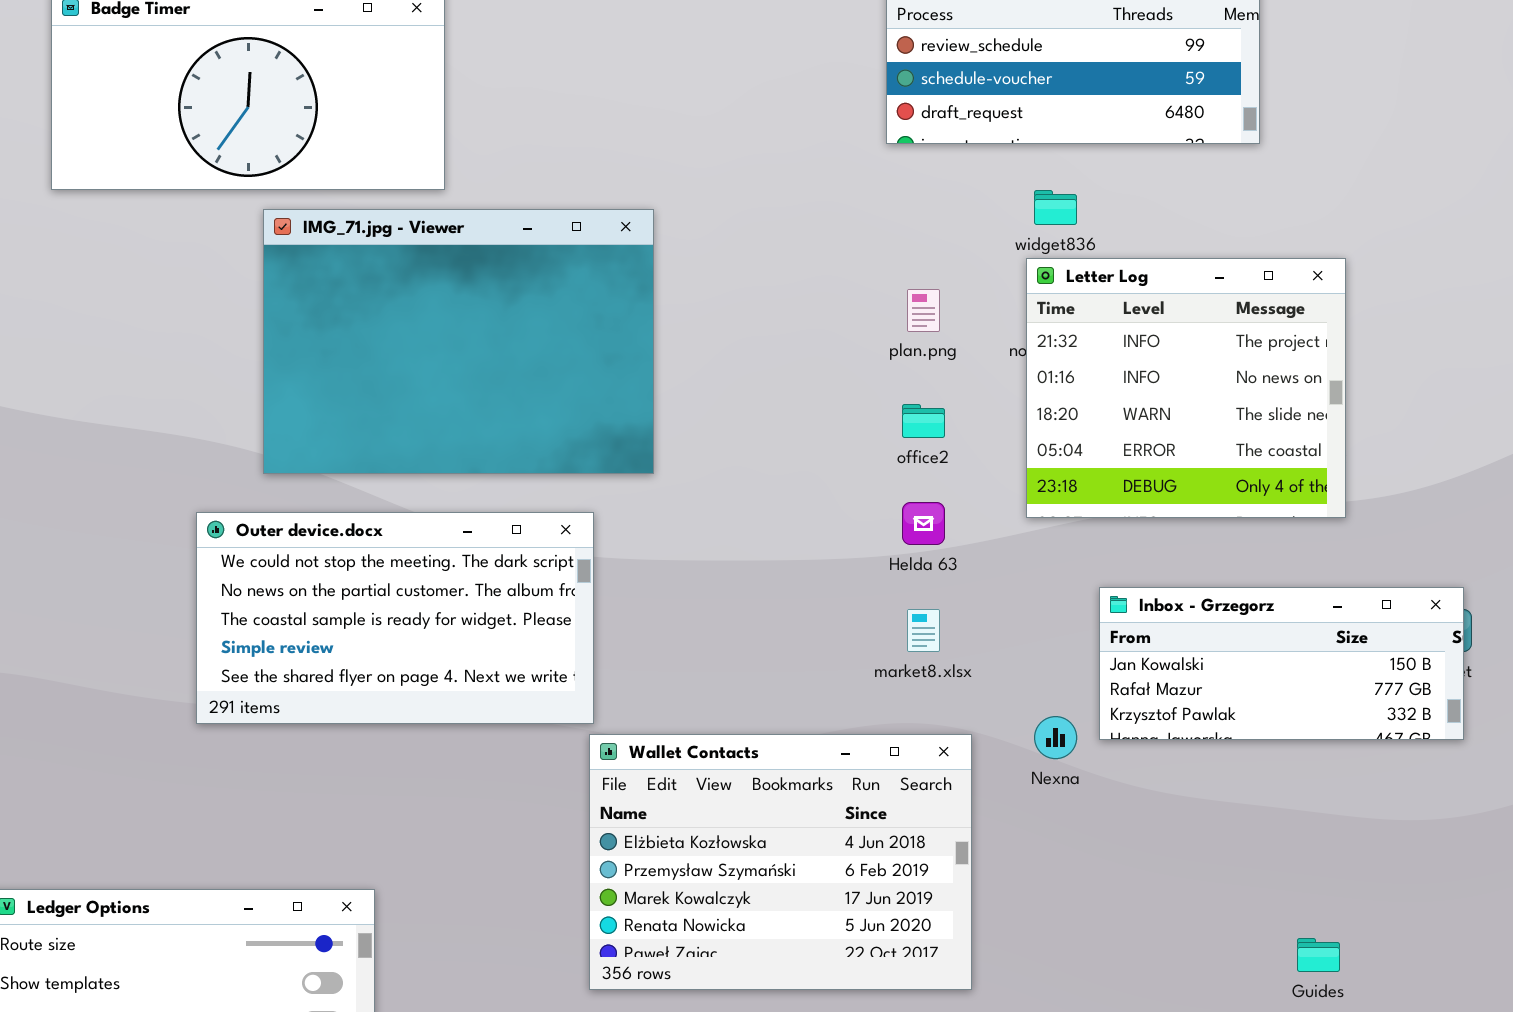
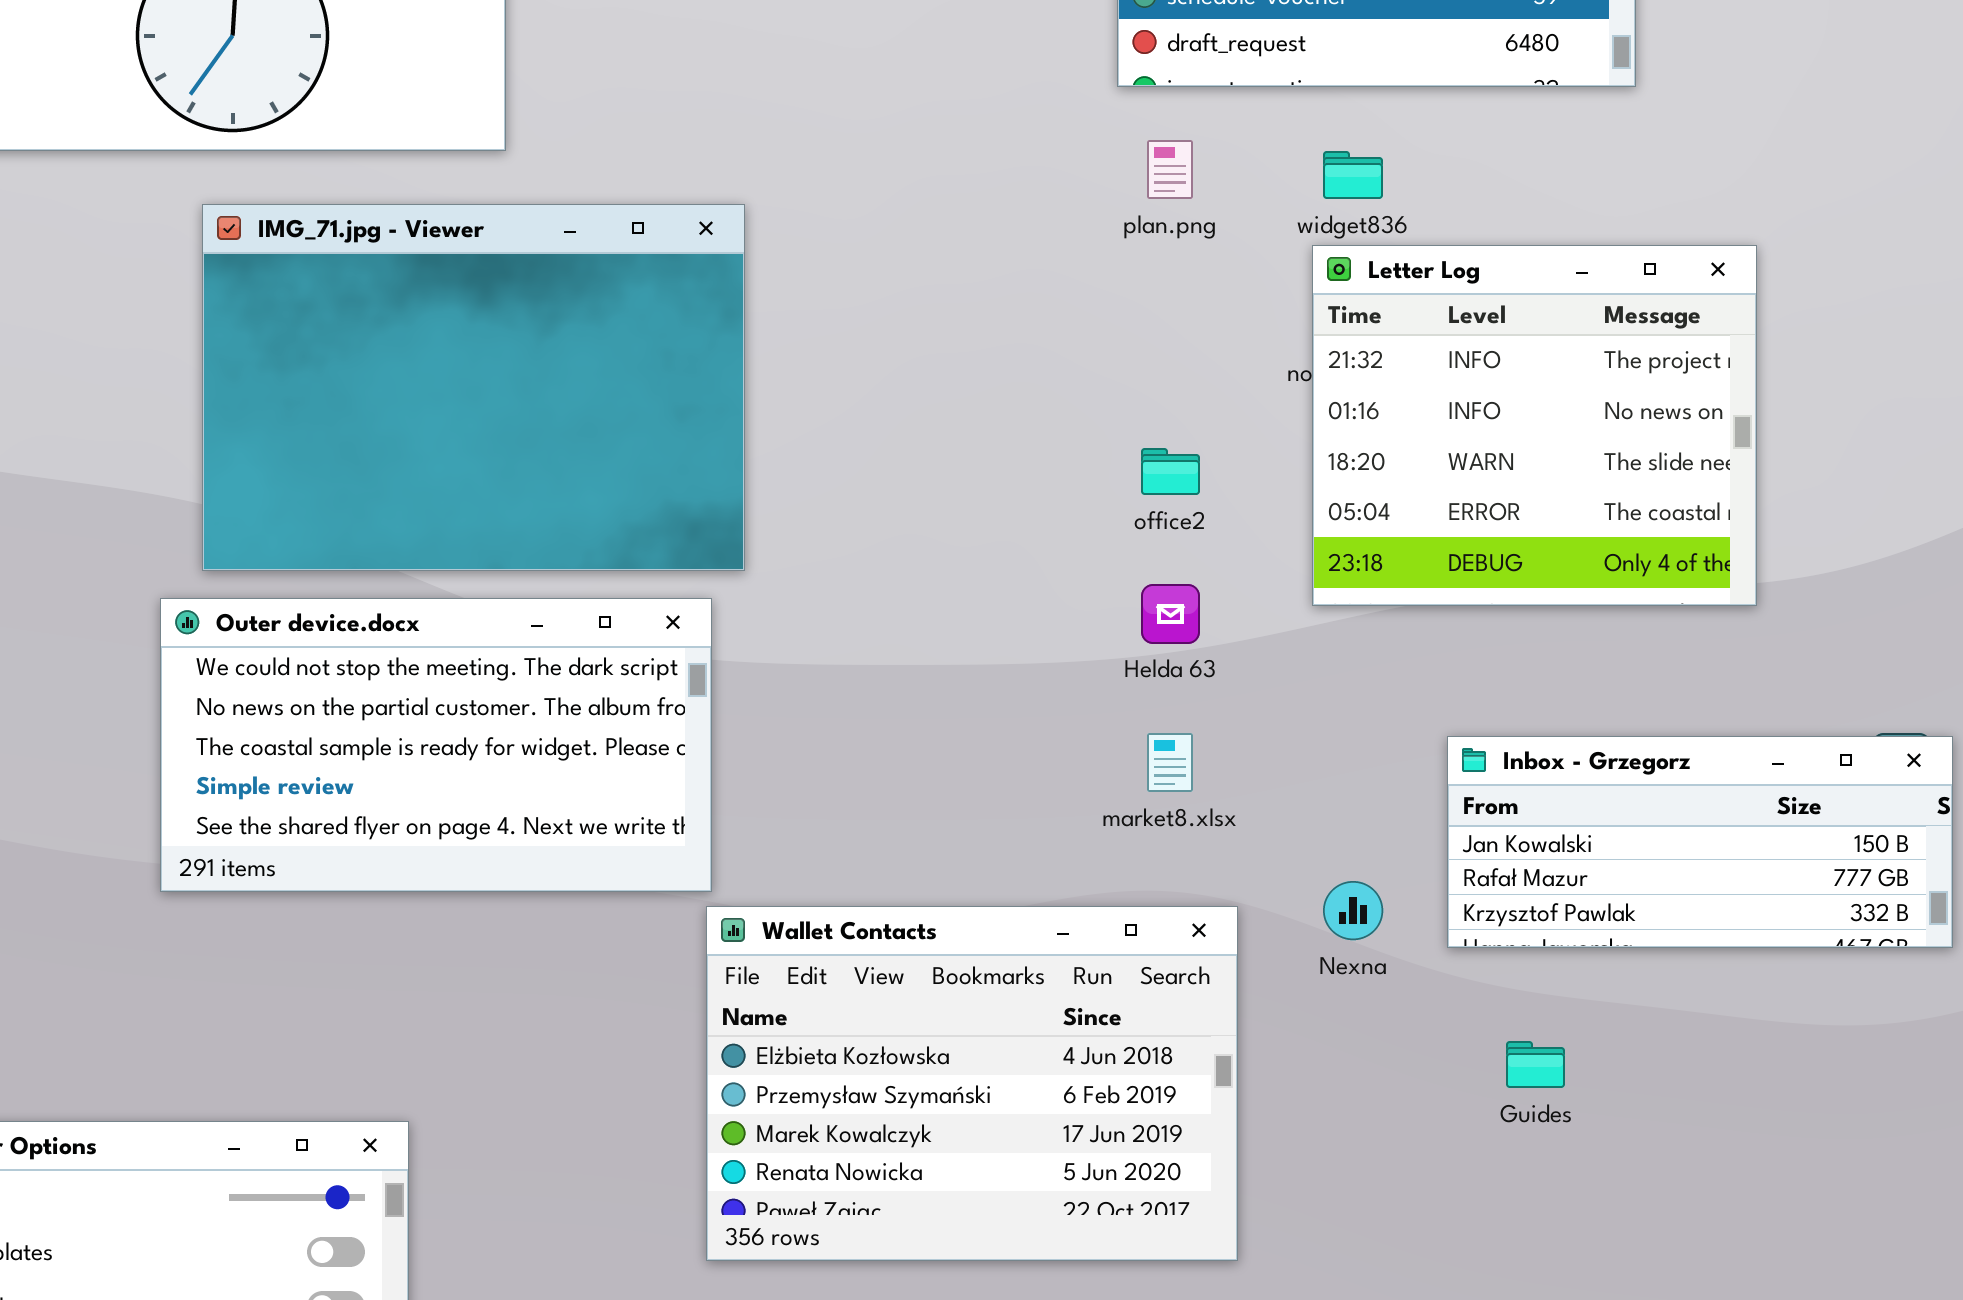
IMG_71.jpg - Viewer: [263,209,654,474] -> [202,204,745,571], moved
plan.png: [907,289,940,332] -> [1147,140,1193,199], moved
Inbox - Grzegorz: [1099,587,1464,740] -> [1447,736,1953,948], moved
Guides: [1297,938,1340,972] -> [1506,1041,1565,1088], moved

